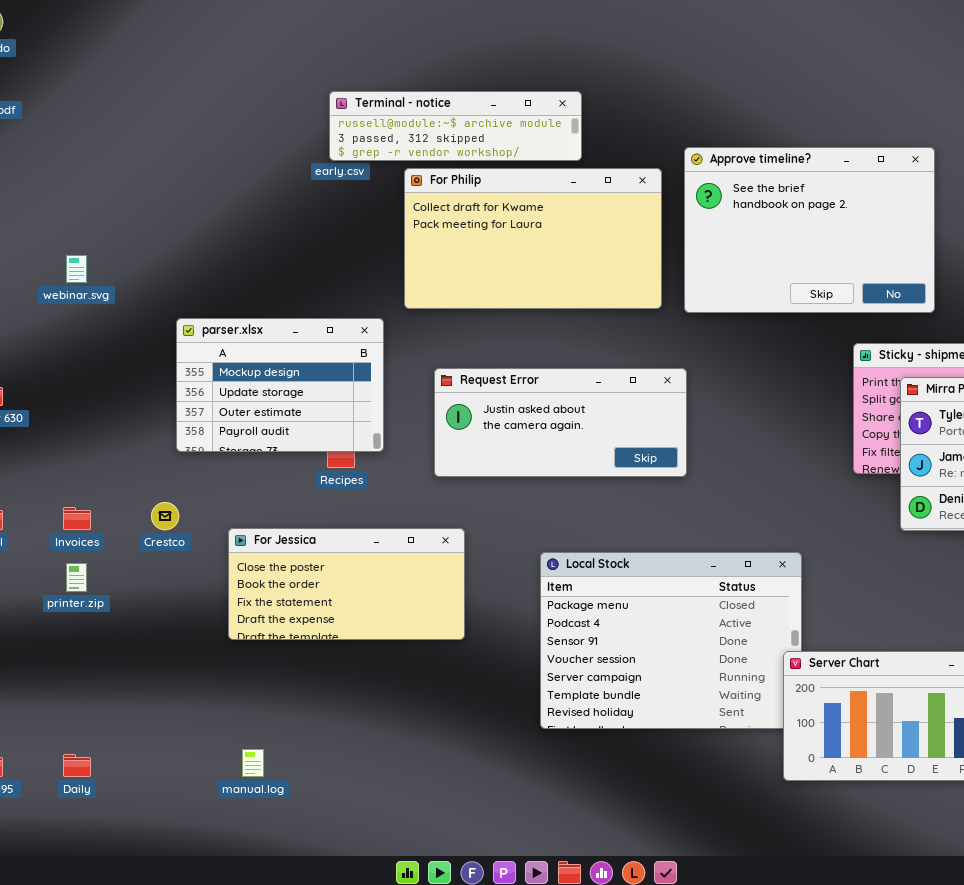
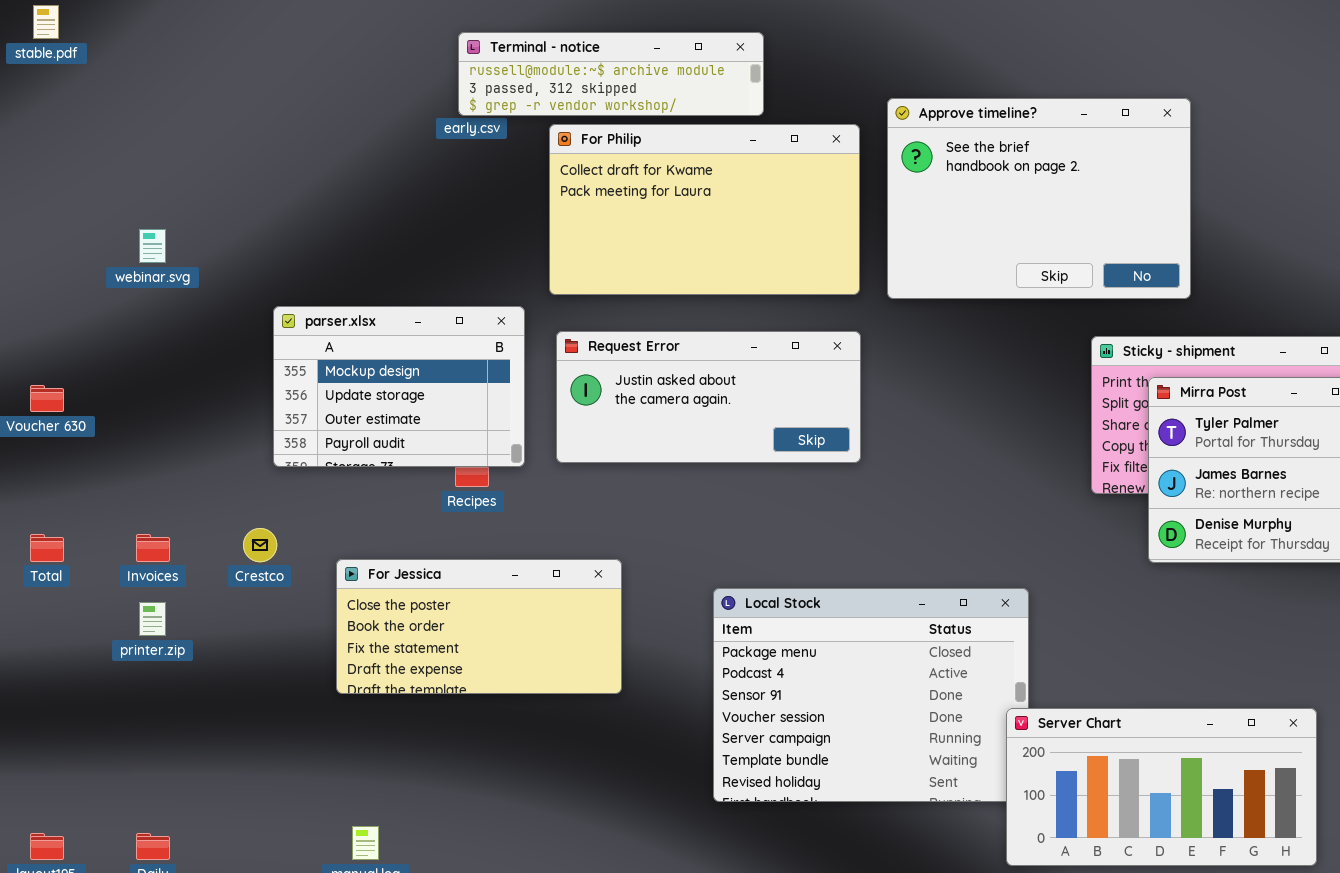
Request Error: [434,368,687,477] -> [556,331,861,463], moved

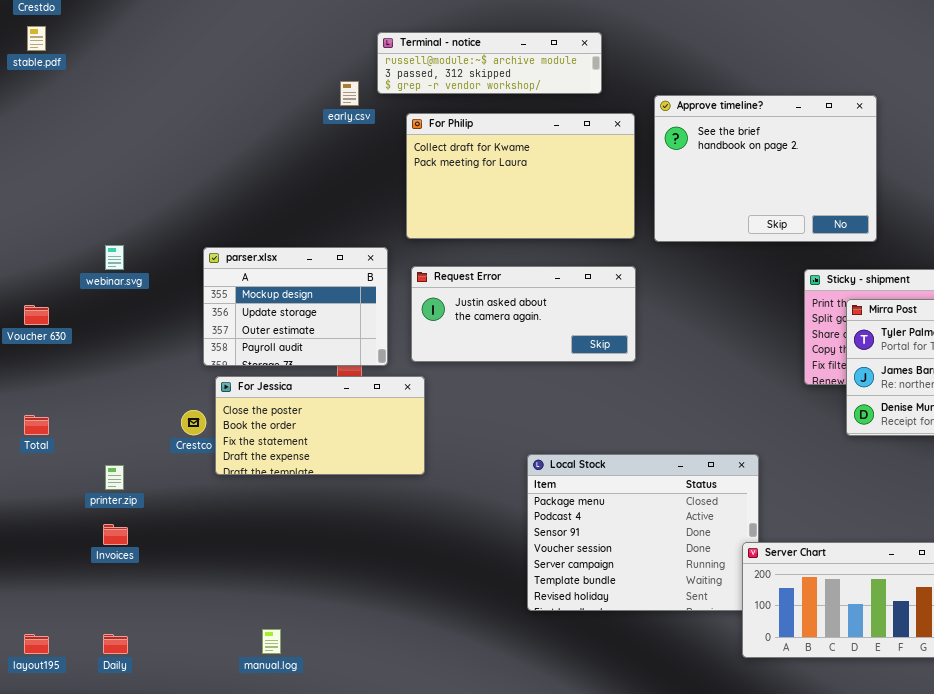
Terminal - notice: [458,32,764,116] -> [377,32,602,94], moved
webinar.svg: [139,229,166,263] -> [105,245,124,270], moved
Invoices: [136,534,170,562] -> [103,524,128,545], moved
For Jessica: [336,559,622,694] -> [215,376,425,475], moved

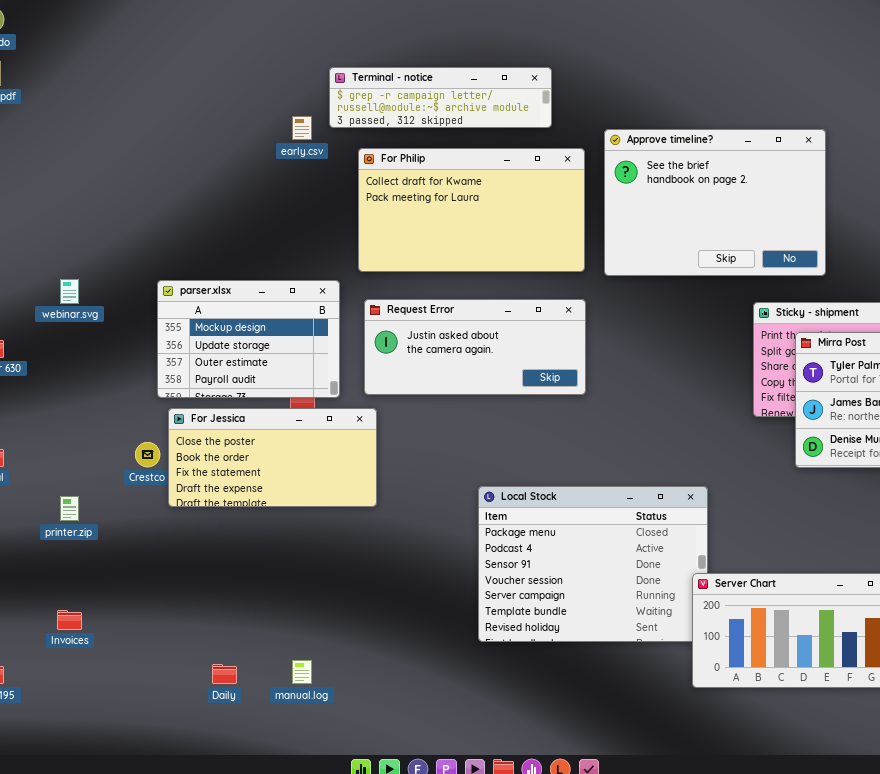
Terminal - notice: [377,32,602,94] -> [329,67,552,128], scrolled up 1 row
Invoices: [103,524,128,545] -> [57,610,82,630], moved
manual.log: [262,629,281,654] -> [292,660,312,684], moved
Daily: [103,634,128,654] -> [212,664,237,684], moved

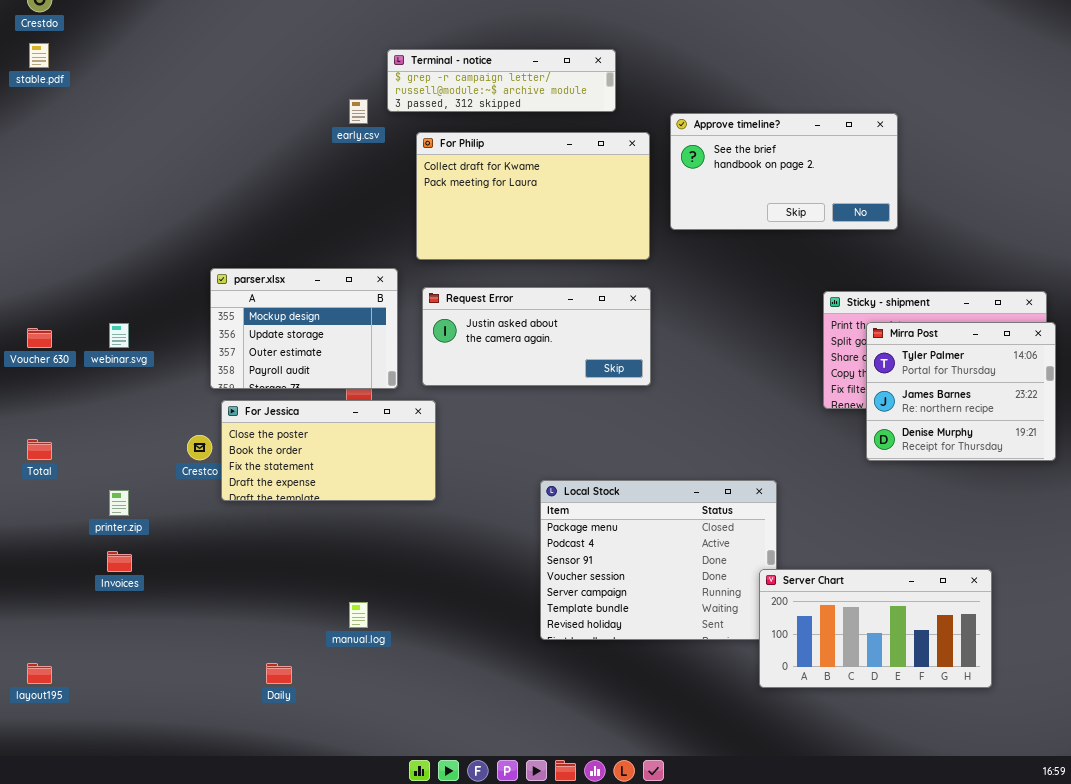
Approve timeline?: [604,129,826,276] -> [670,113,898,230], resized
webinar.svg: [60,279,79,304] -> [109,323,129,348], moved
Invoices: [57,610,82,630] -> [107,551,132,572], moved
manual.log: [292,660,312,684] -> [349,602,368,628], moved

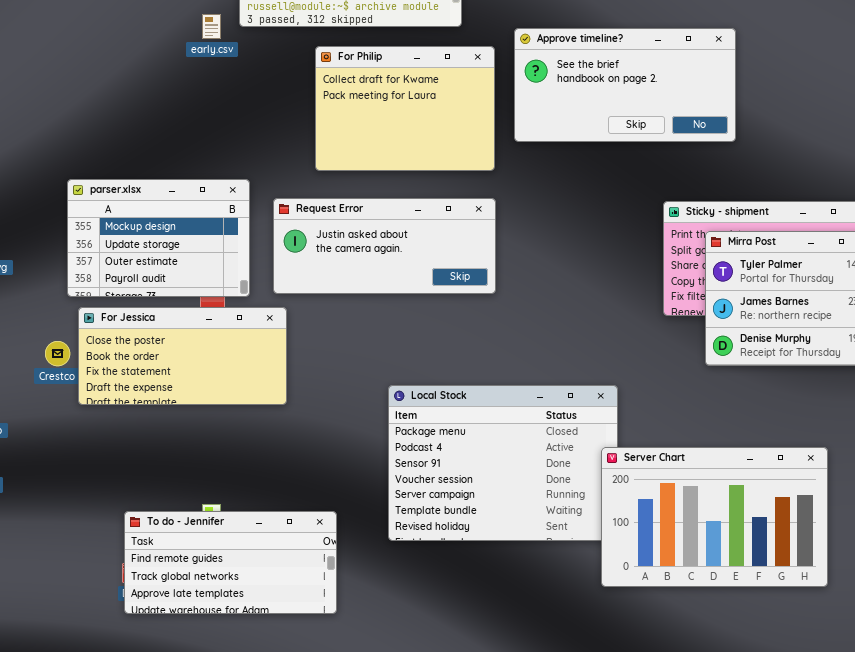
For Philip: [416,132,650,260] -> [315,46,495,171], resized
Server Chart: [759,569,992,688] -> [601,447,828,587], resized
To do - Jennifer: none -> [124,511,337,614], opened

